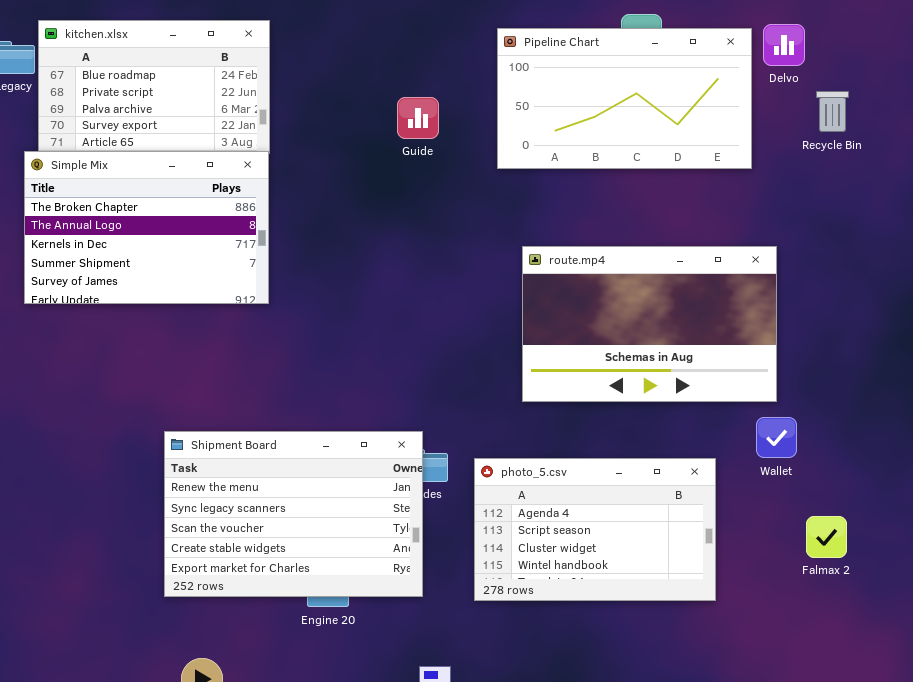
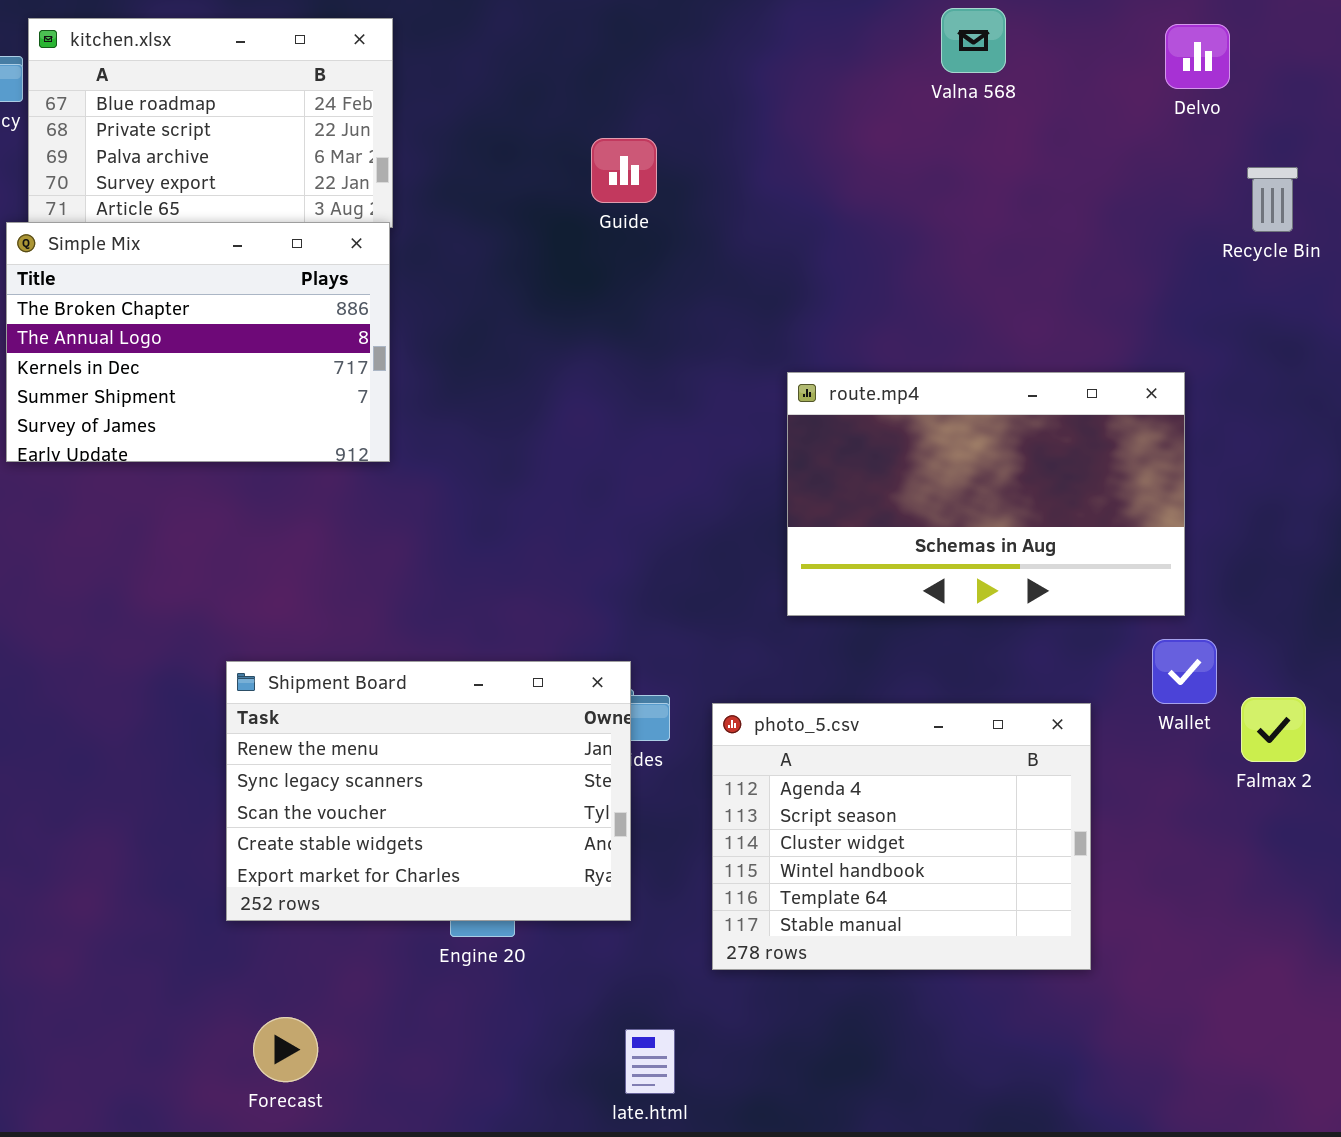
Pipeline Chart: [497,28,752,169] -> none, closed
Recycle Bin: [816,91,849,132] -> [1247,167,1298,232], moved
photo_5.csv: [474,458,716,601] -> [712,703,1091,970], resized
Falmax 2: [806,516,847,558] -> [1241,697,1306,762], moved

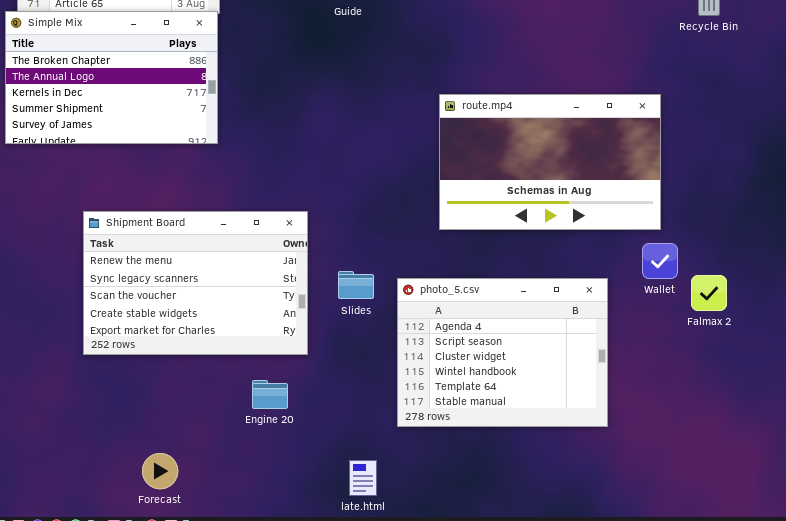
Shipment Board: [226,661,631,921] -> [83,211,308,355], moved

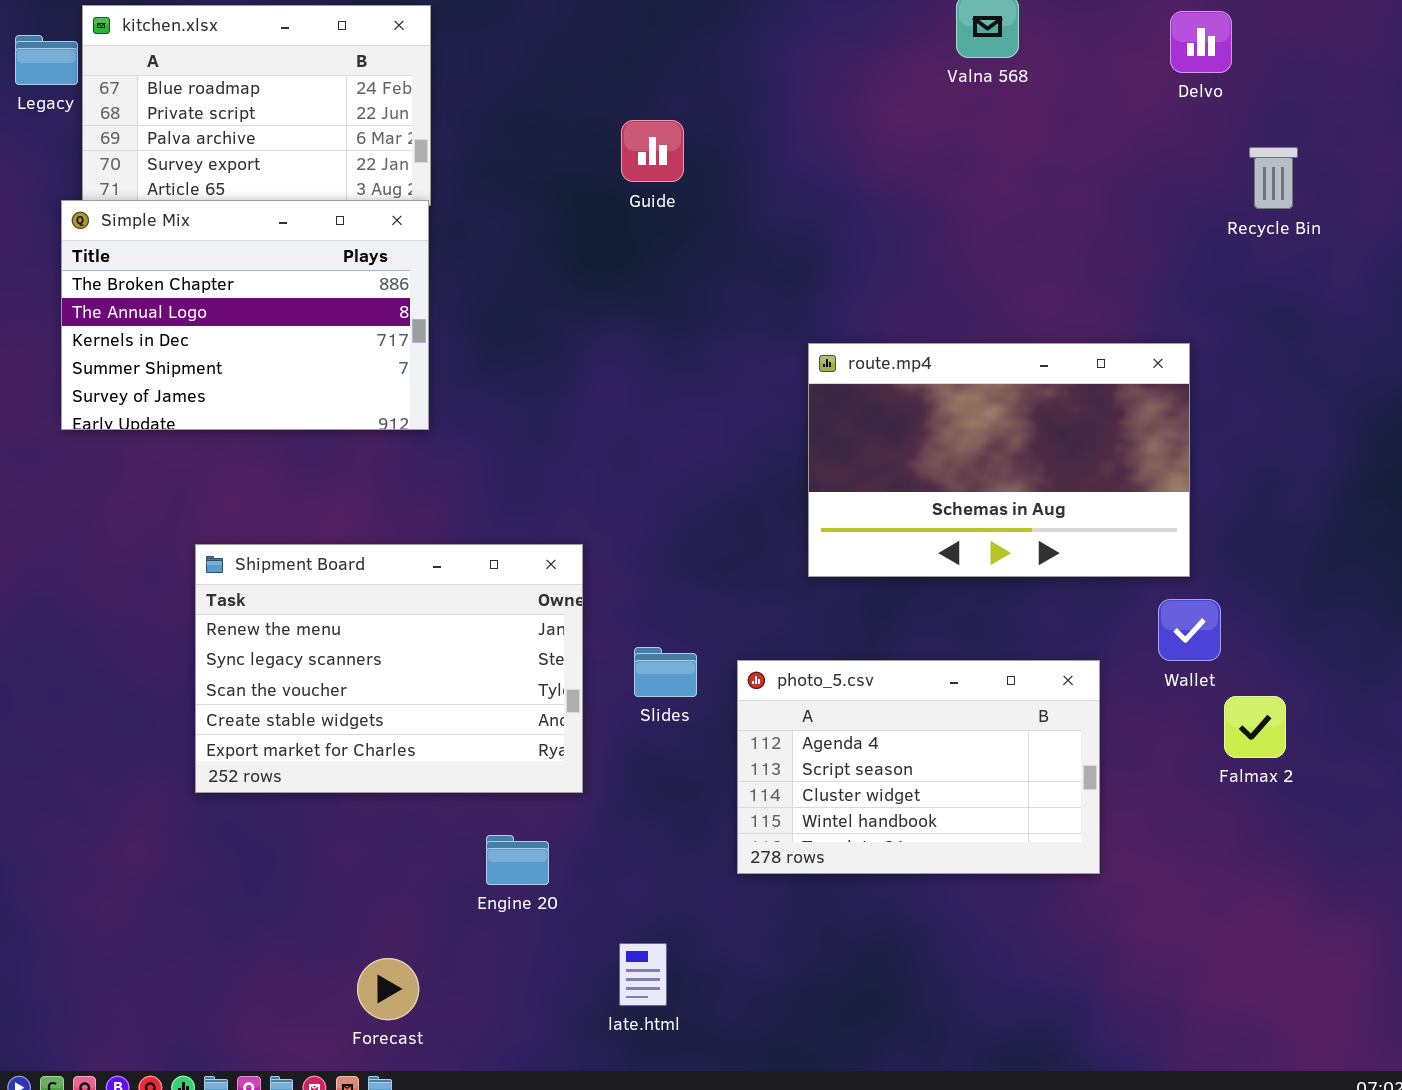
Falmax 2: [691,275,727,311] -> [1224,696,1286,758], moved
photo_5.csv: [397,278,608,427] -> [737,660,1100,874], resized
Forecast: [142,453,178,489] -> [357,958,419,1020], moved
late.html: [349,460,377,496] -> [619,943,667,1006], moved

